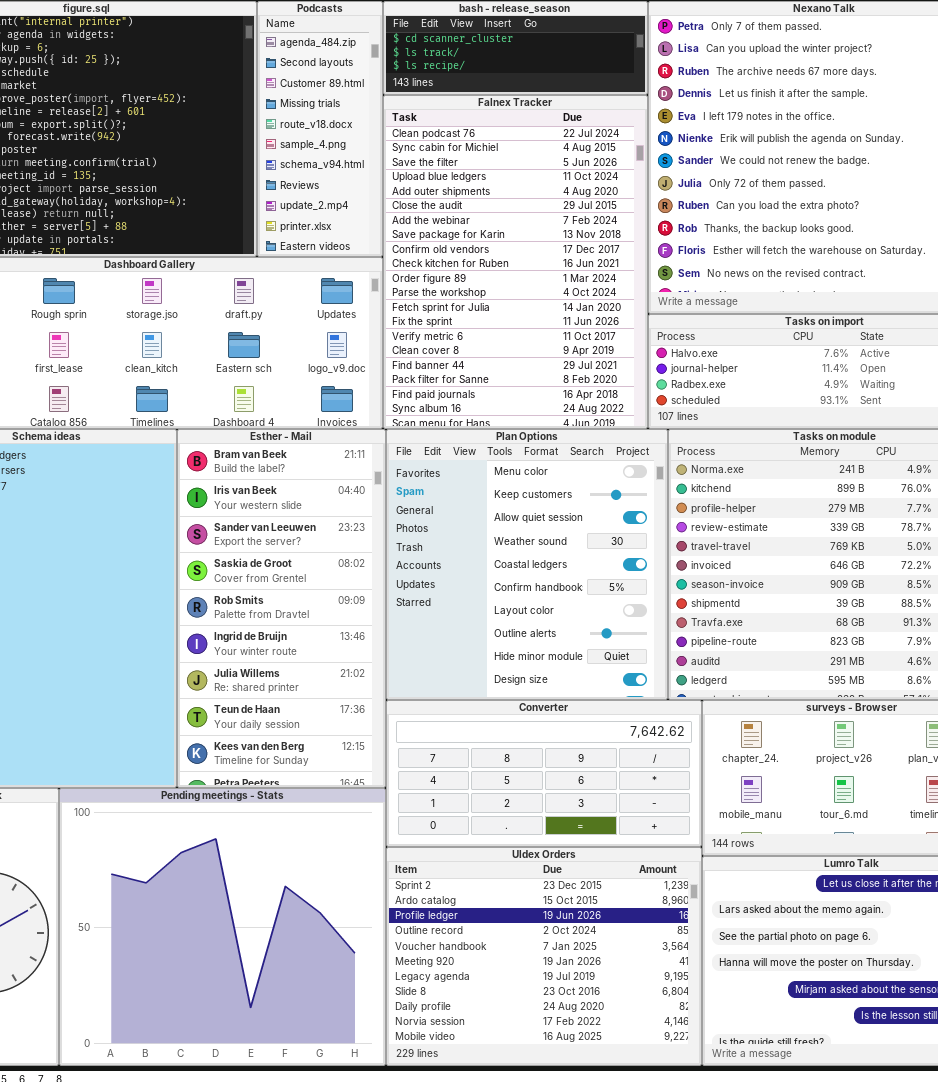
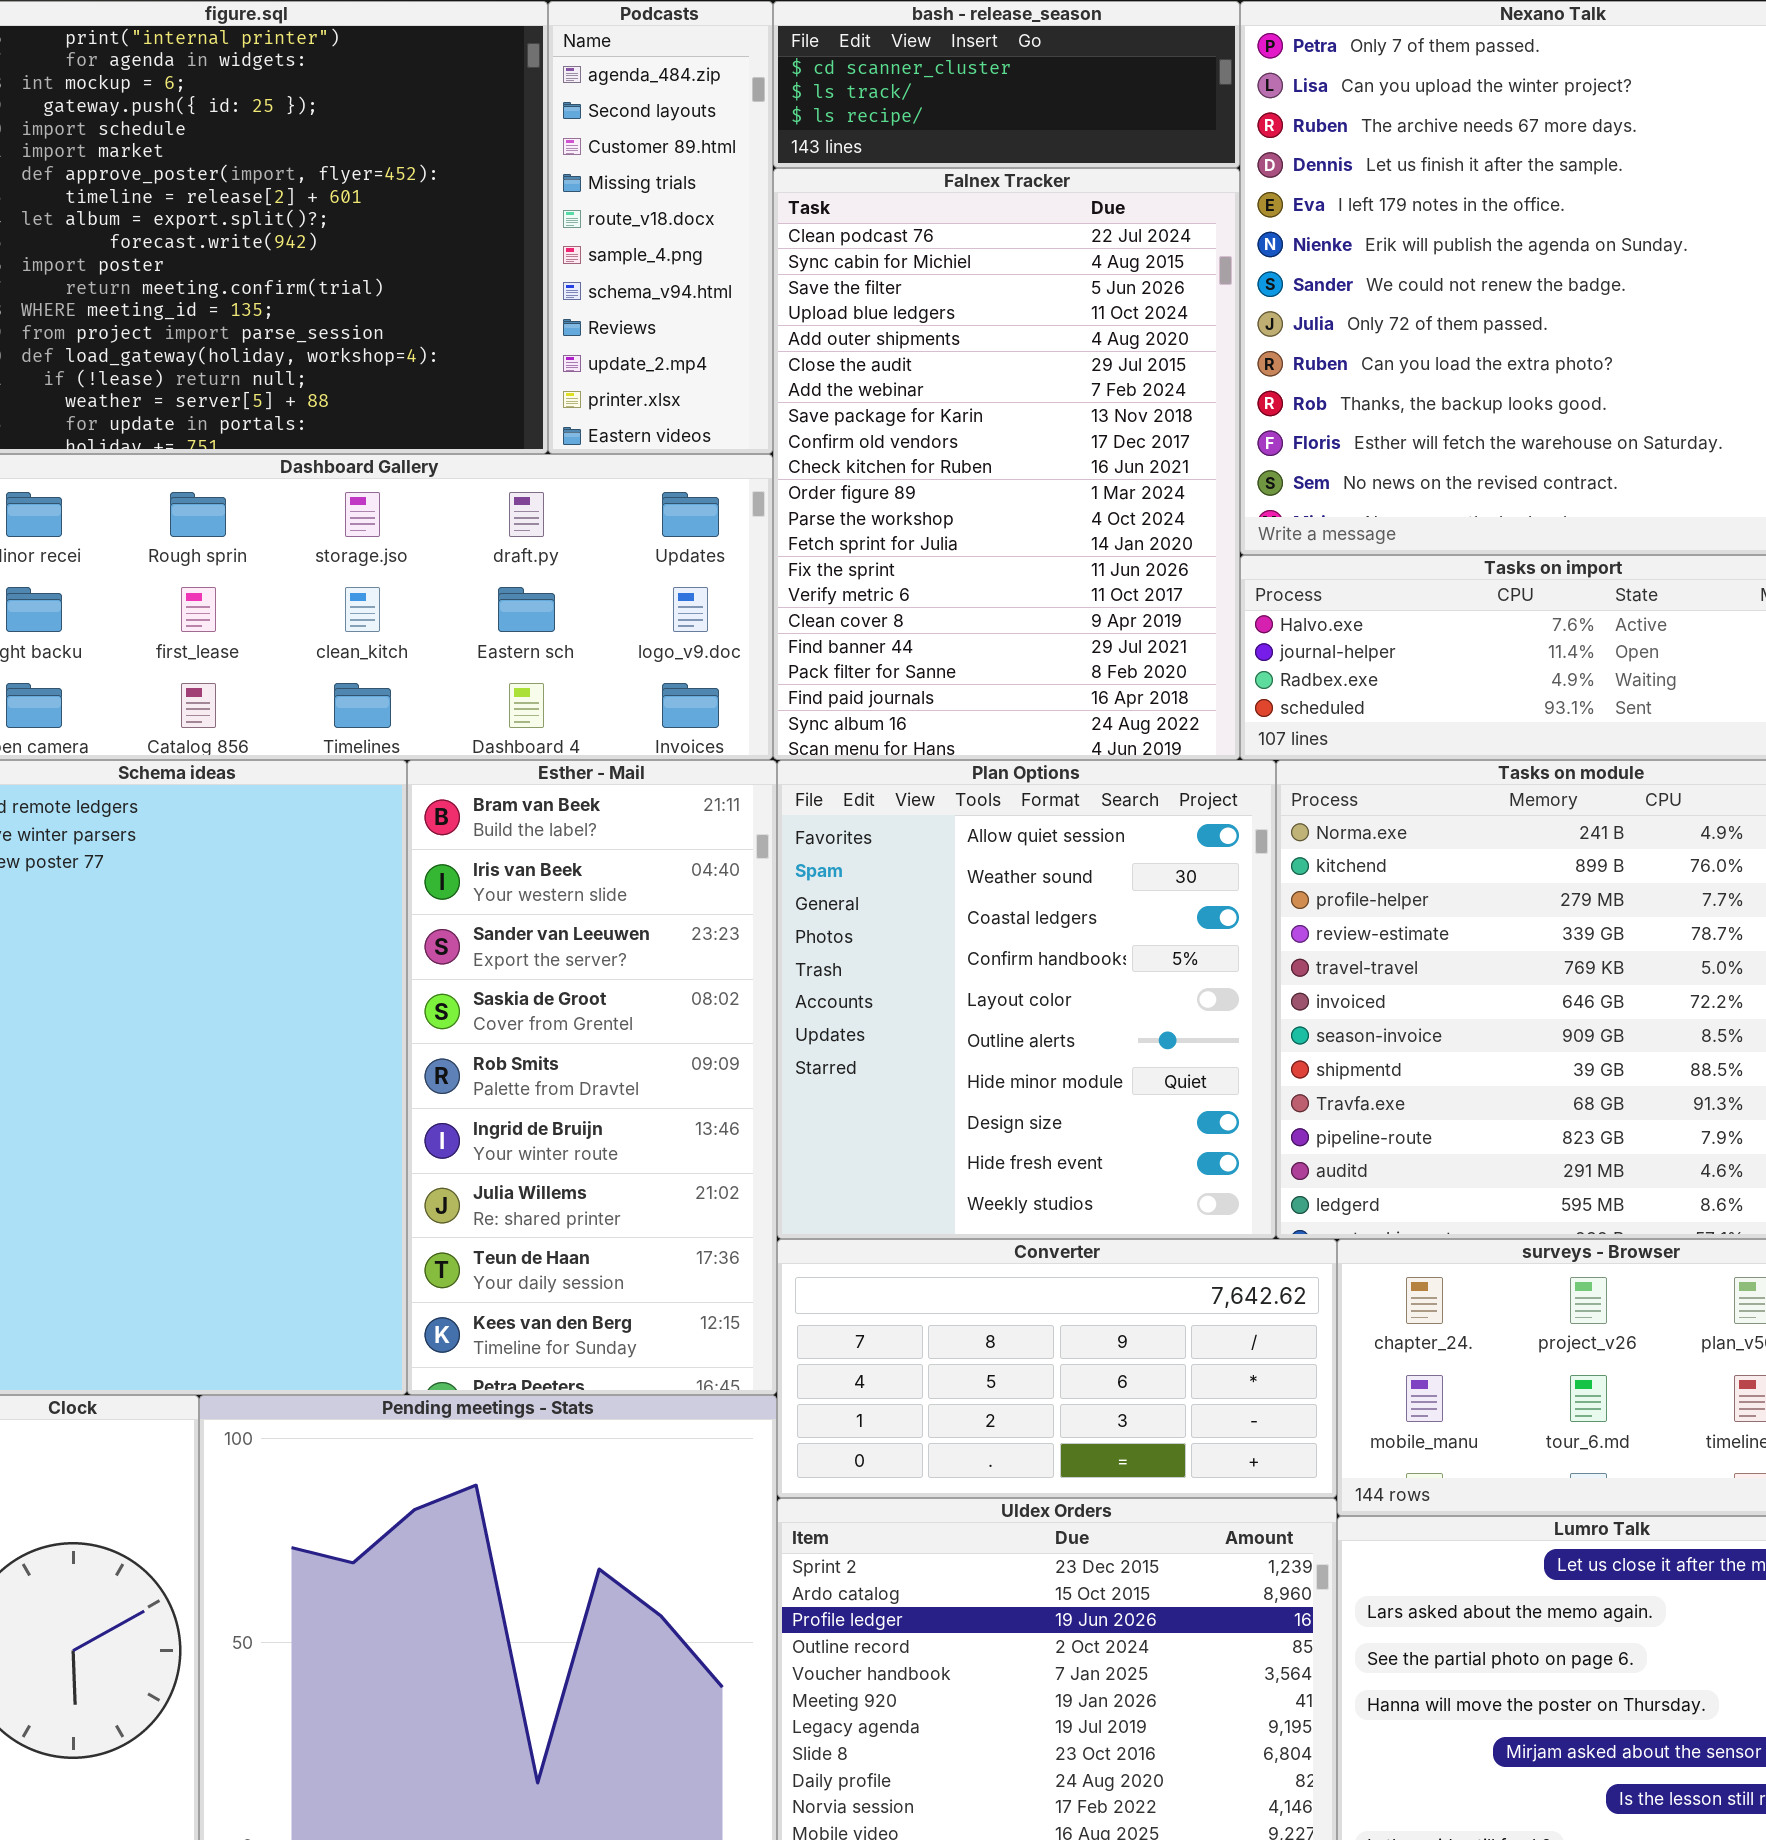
Plan Options: [386,429,668,700] -> [777,760,1276,1239], scrolled down 2 rows

